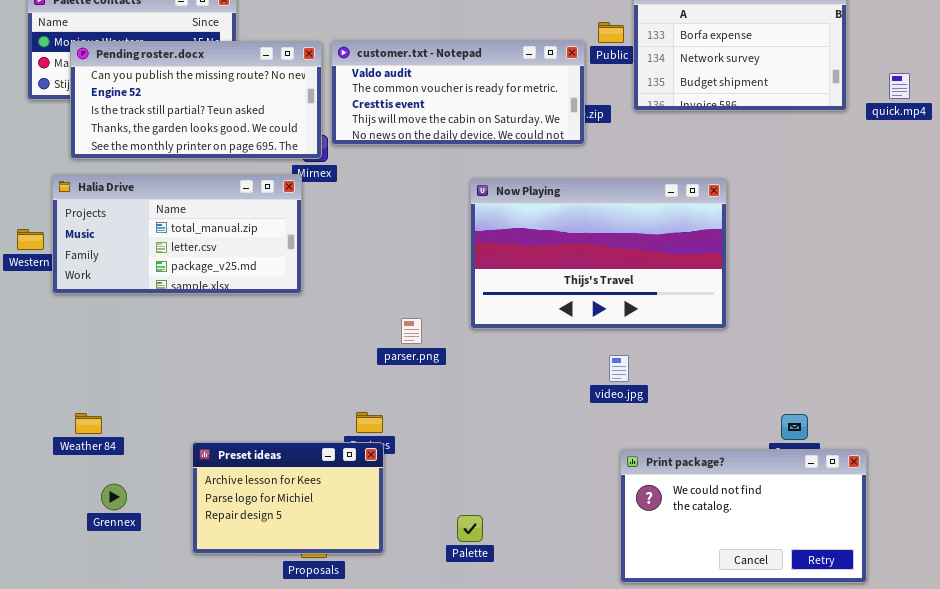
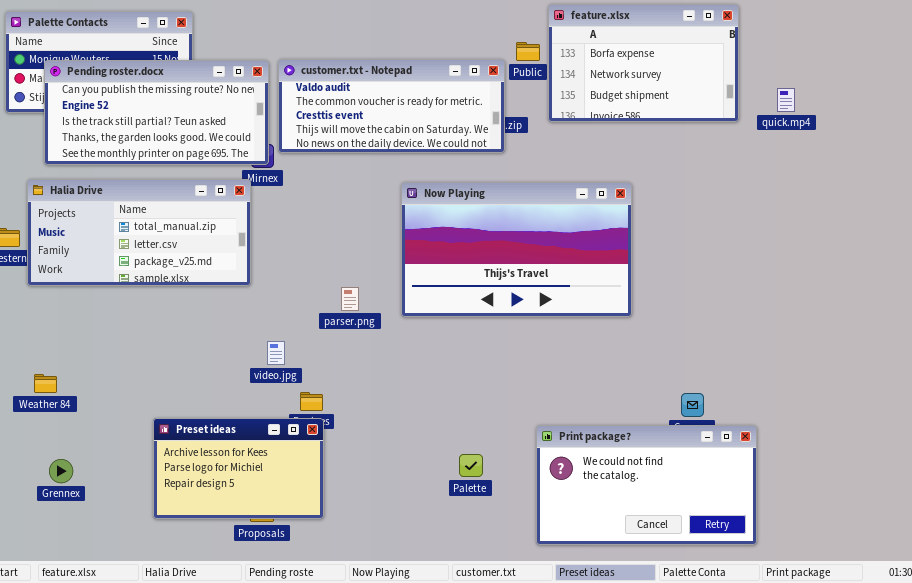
parser.png: [401,318,422,344] -> [341,287,359,311], moved
video.jpg: [609,355,629,382] -> [267,341,285,365], moved
Weather 84: [75,413,102,434] -> [34,374,57,393], moved
Grennex: [101,484,127,510] -> [49,459,73,483], moved
Palette: [457,515,483,542] -> [459,454,483,477], moved

